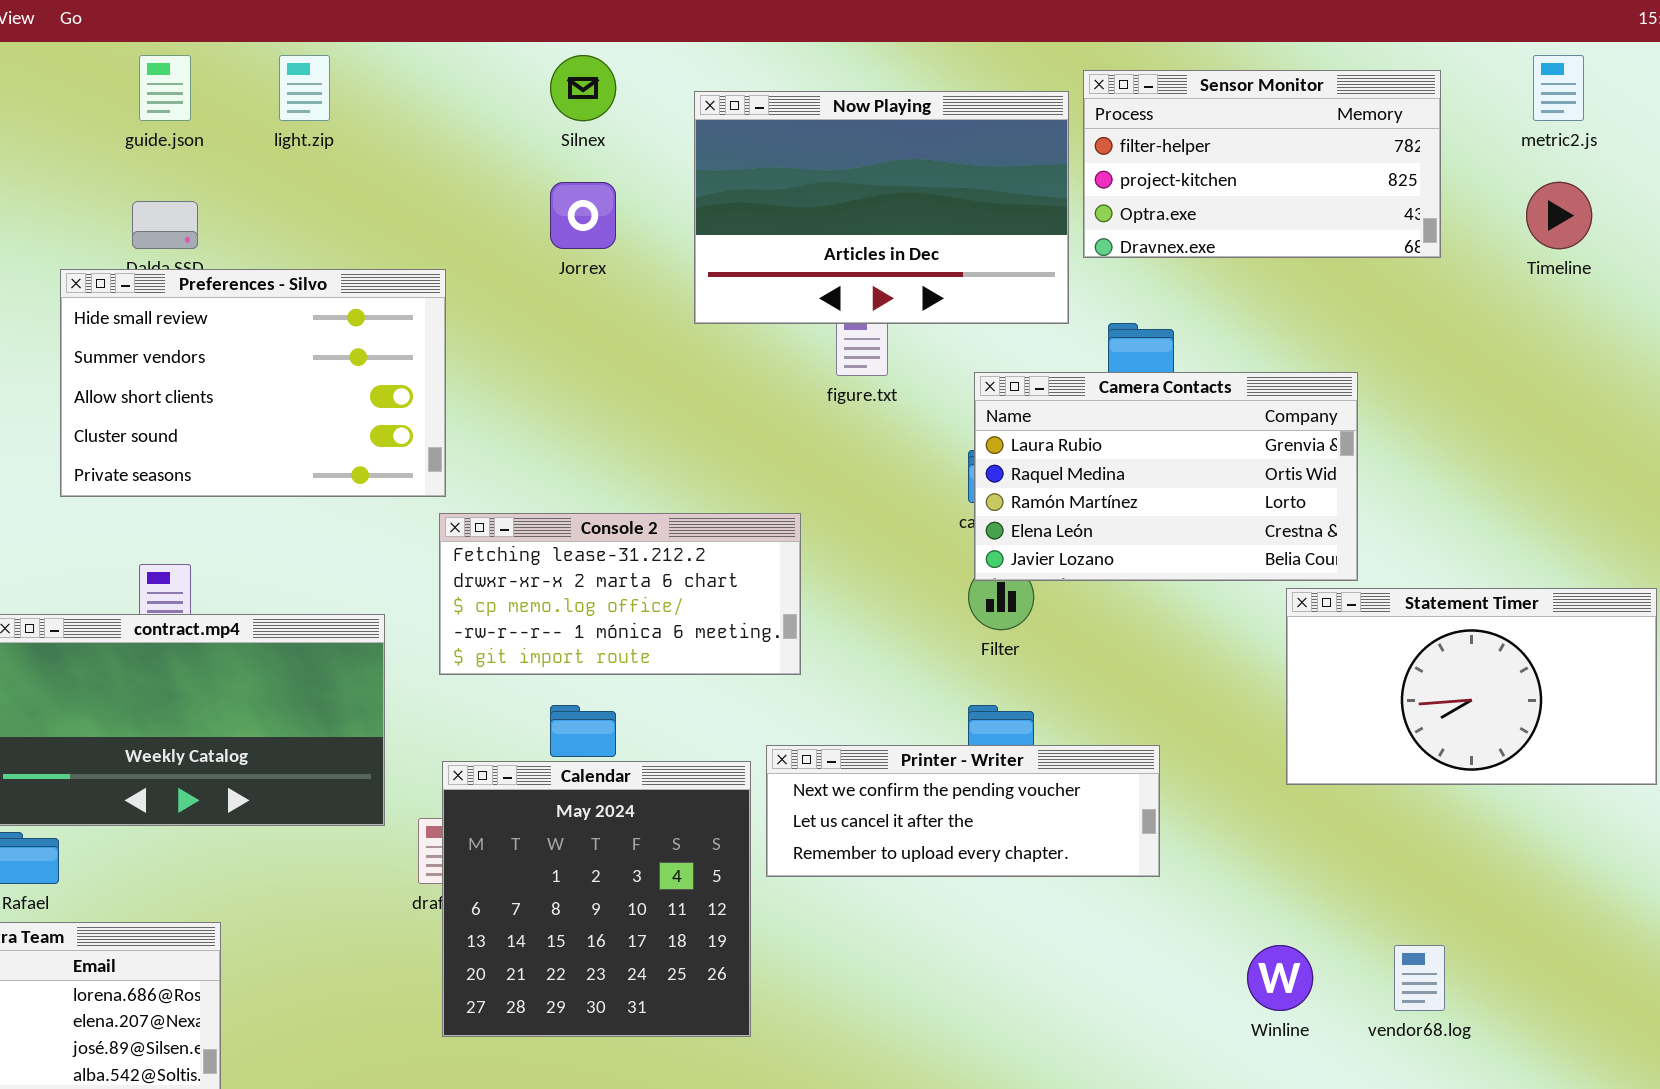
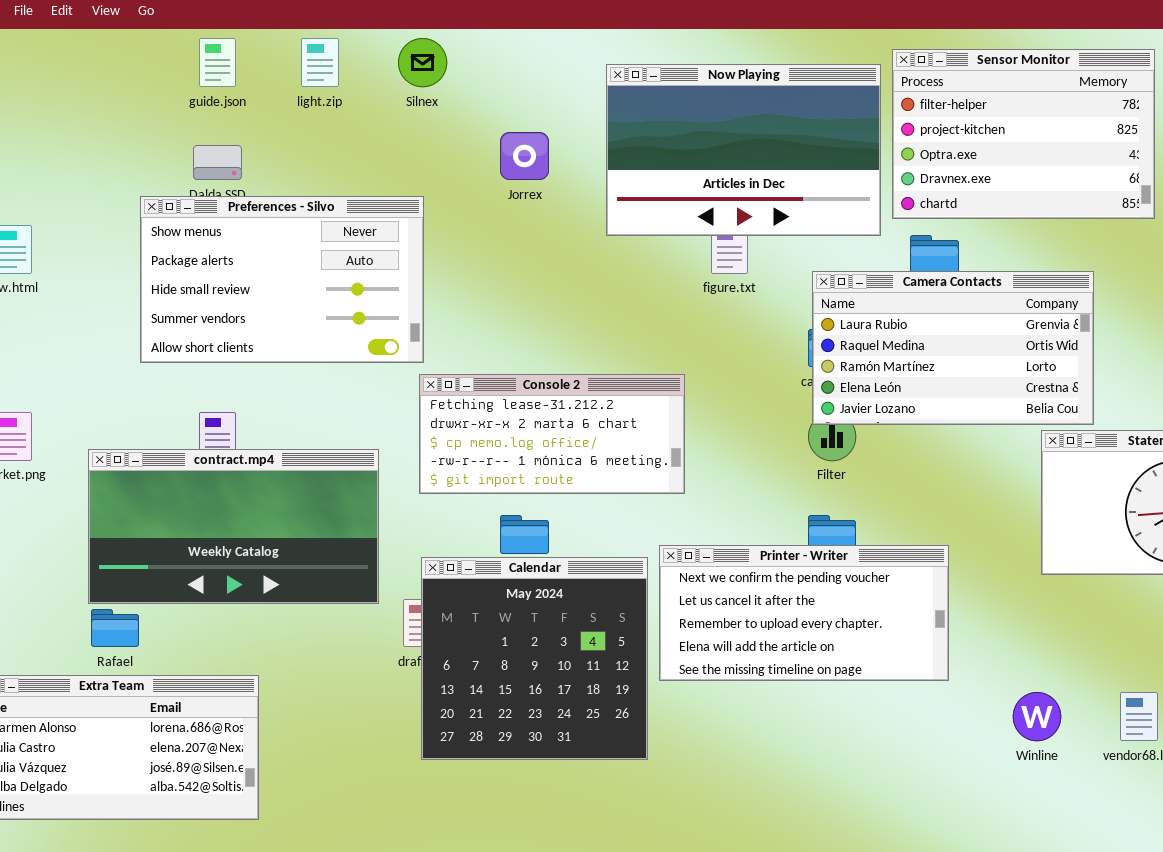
Silnex: [550,55,616,121] -> [398,38,447,87], moved
Sensor Monitor: [1083,70,1441,258] -> [892,49,1155,219], resized
Preferences - Silvo: [60,269,446,497] -> [140,196,424,363], scrolled up 2 rows
Printer - Writer: [766,745,1160,877] -> [659,545,949,681], resized

